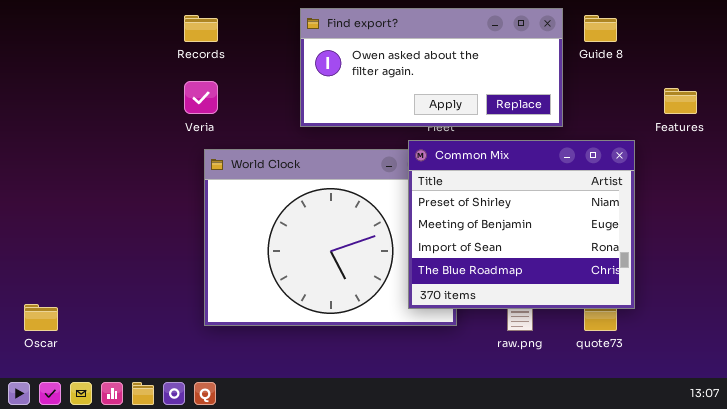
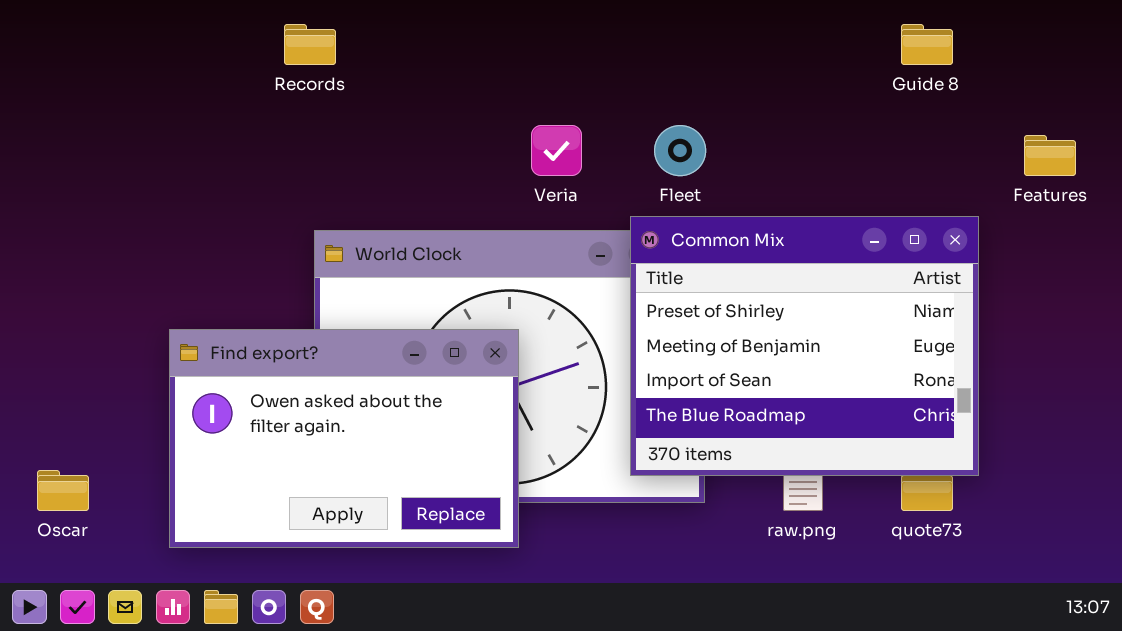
Find export?: [300,8,563,127] -> [169,329,519,548], moved, resized
Veria: [184,81,218,114] -> [531,125,582,176], moved

